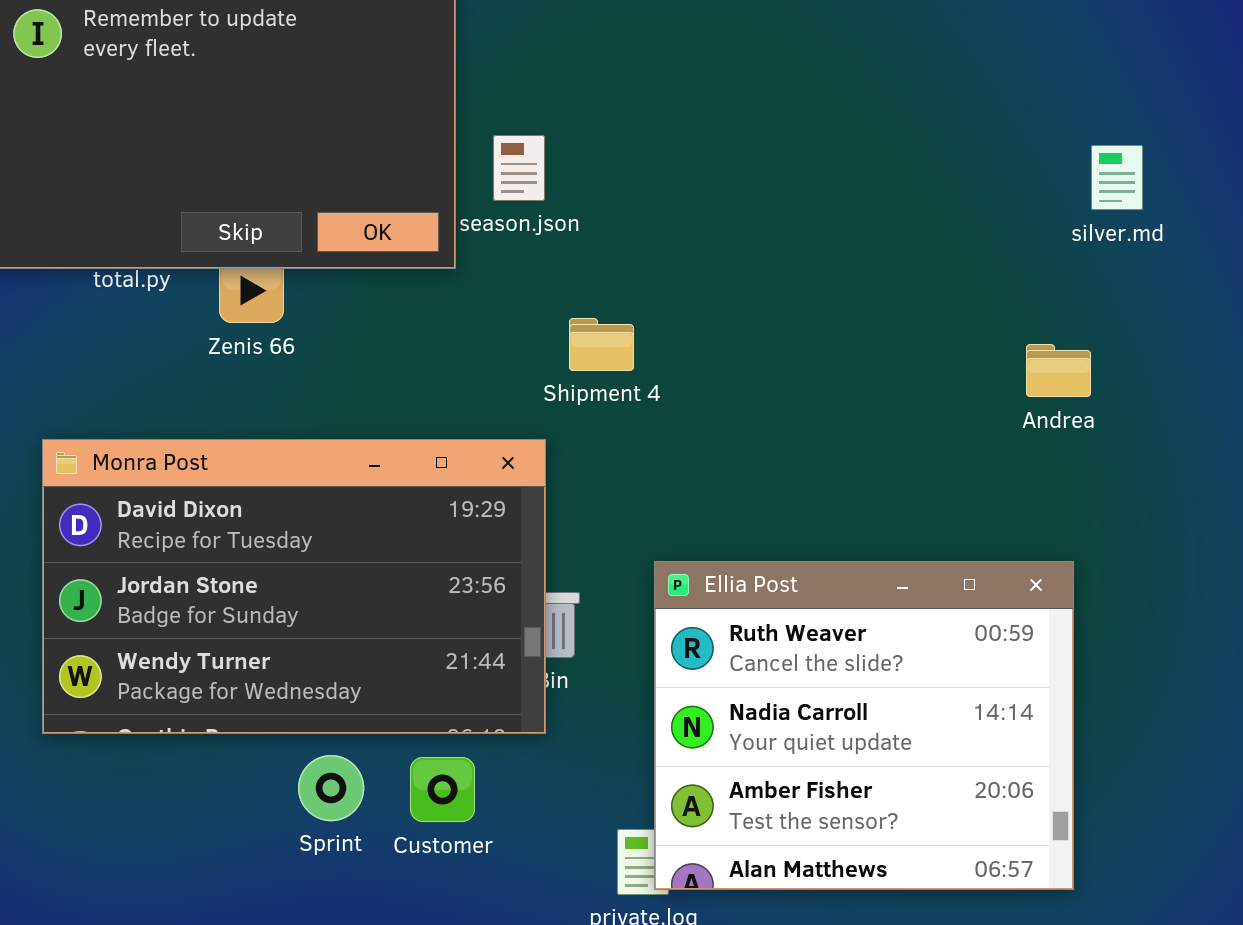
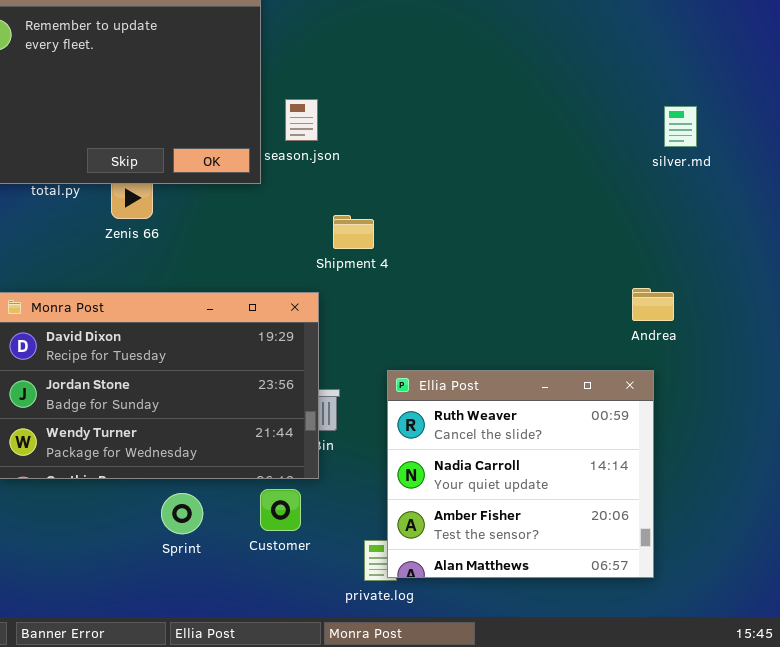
Andrea: [1026,344,1091,397] -> [632,288,674,321], moved
Customer: [410,757,475,822] -> [260,489,301,531], moved

